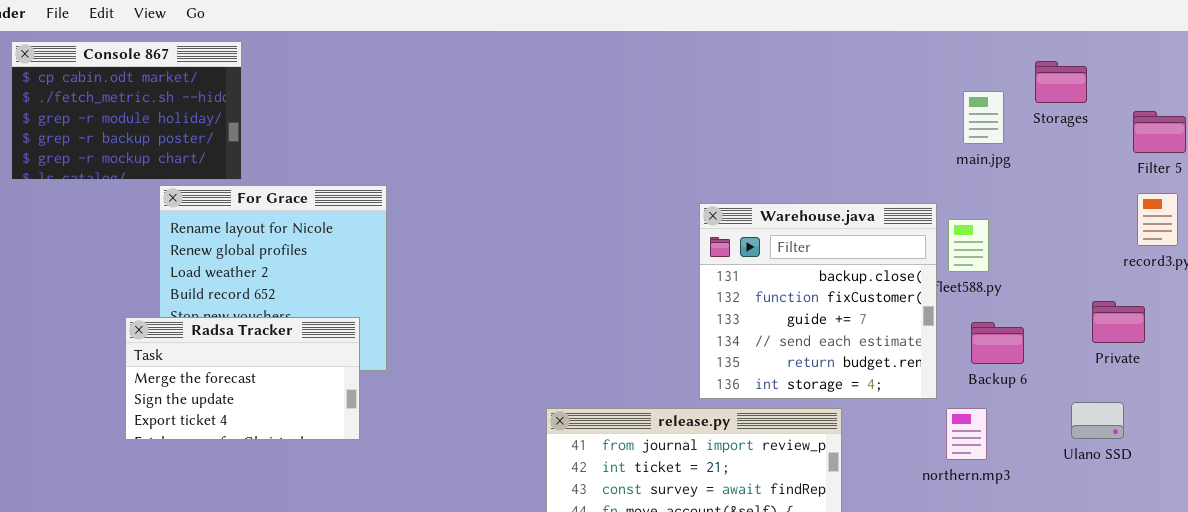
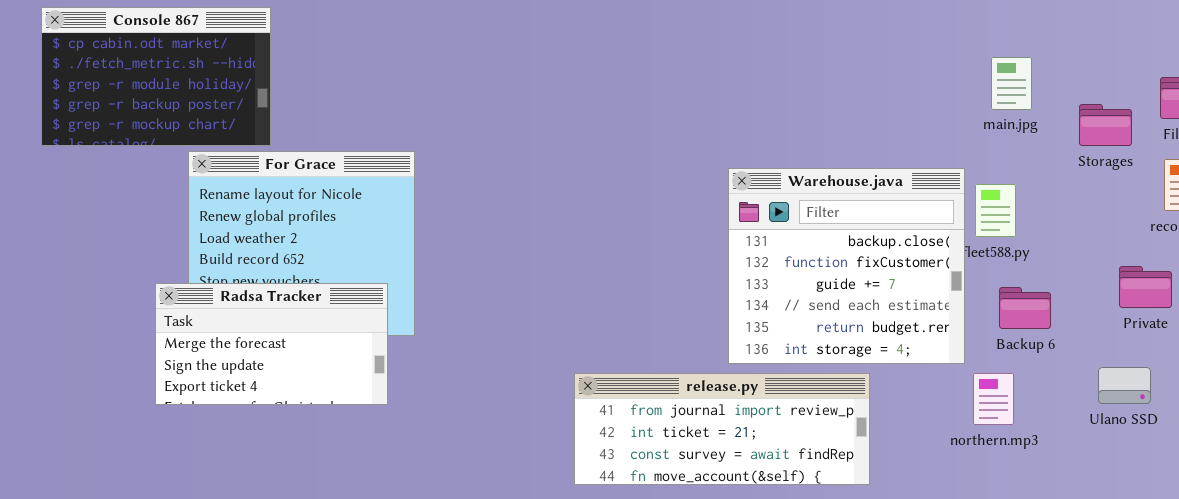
Storages: [1035,61,1087,103] -> [1079,104,1132,146], moved

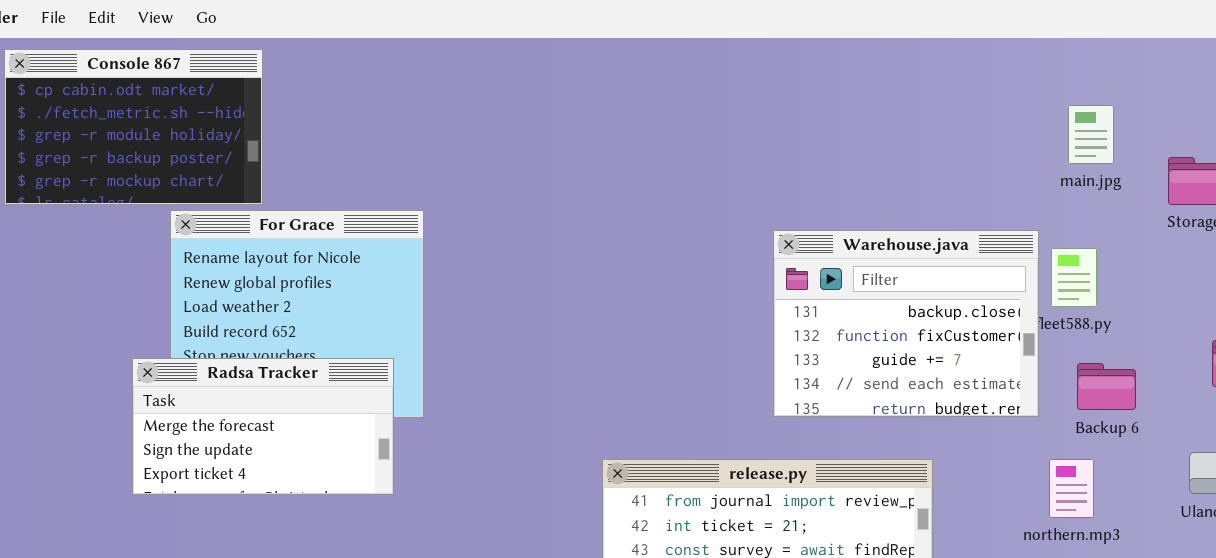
Warehouse.java: [728,168,965,364] -> [773,230,1039,417], resized

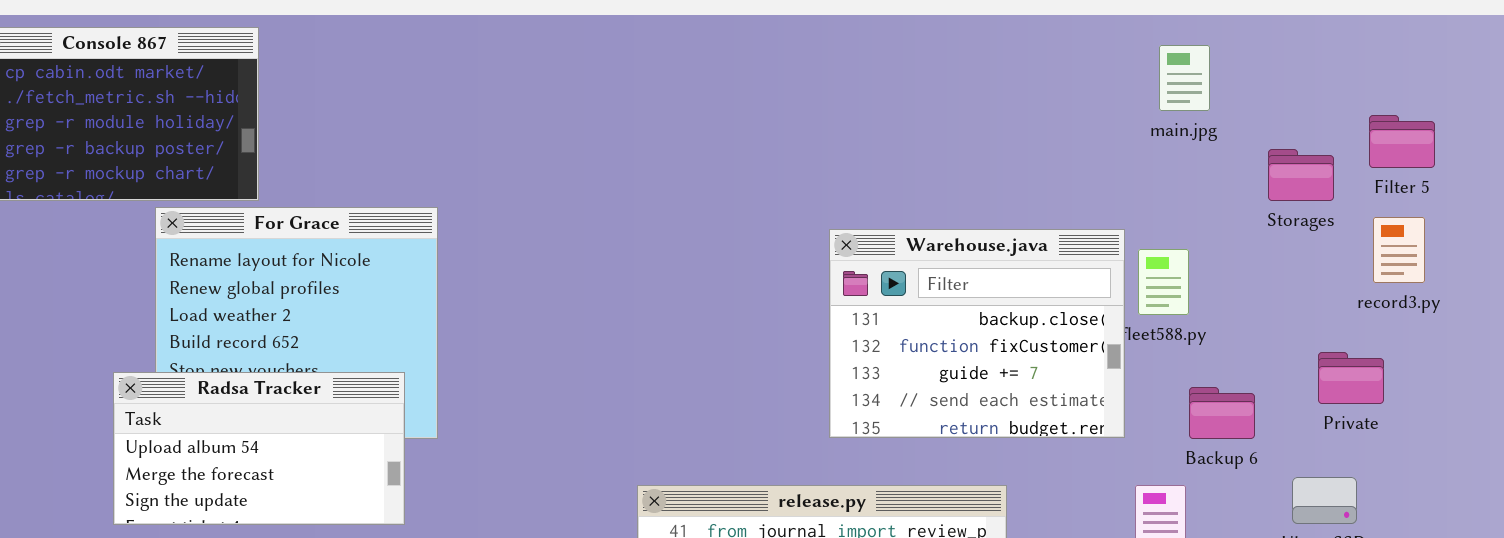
main.jpg: [1068,105,1114,164] -> [1159,45,1210,111], moved
Radsa Tracker: [132,358,394,495] -> [113,372,405,525], scrolled up 1 row
Backup 6: [1077,363,1136,410] -> [1189,387,1255,439], moved

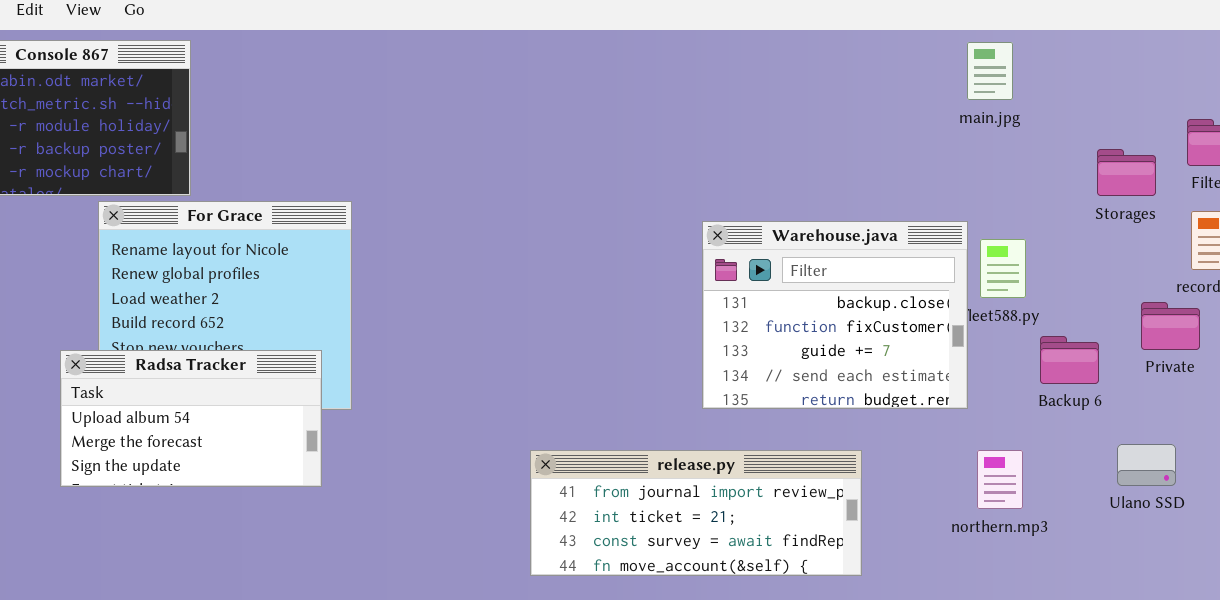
main.jpg: [1159,45,1210,111] -> [967,42,1013,100], moved
Private: [1318,352,1384,404] -> [1141,302,1200,350], moved
Backup 6: [1189,387,1255,439] -> [1040,336,1099,384], moved

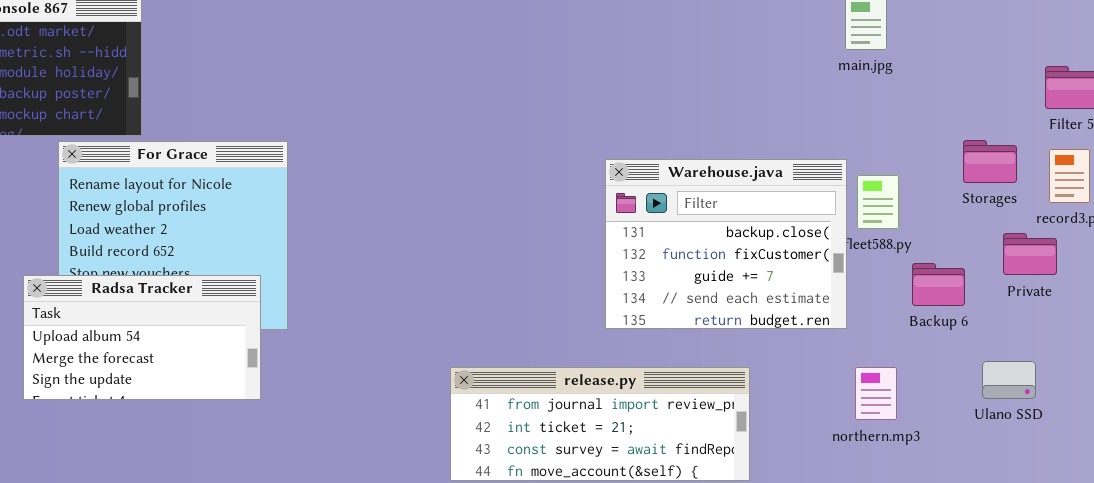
Storages: [1097,149,1156,196] -> [963,140,1017,183], moved

